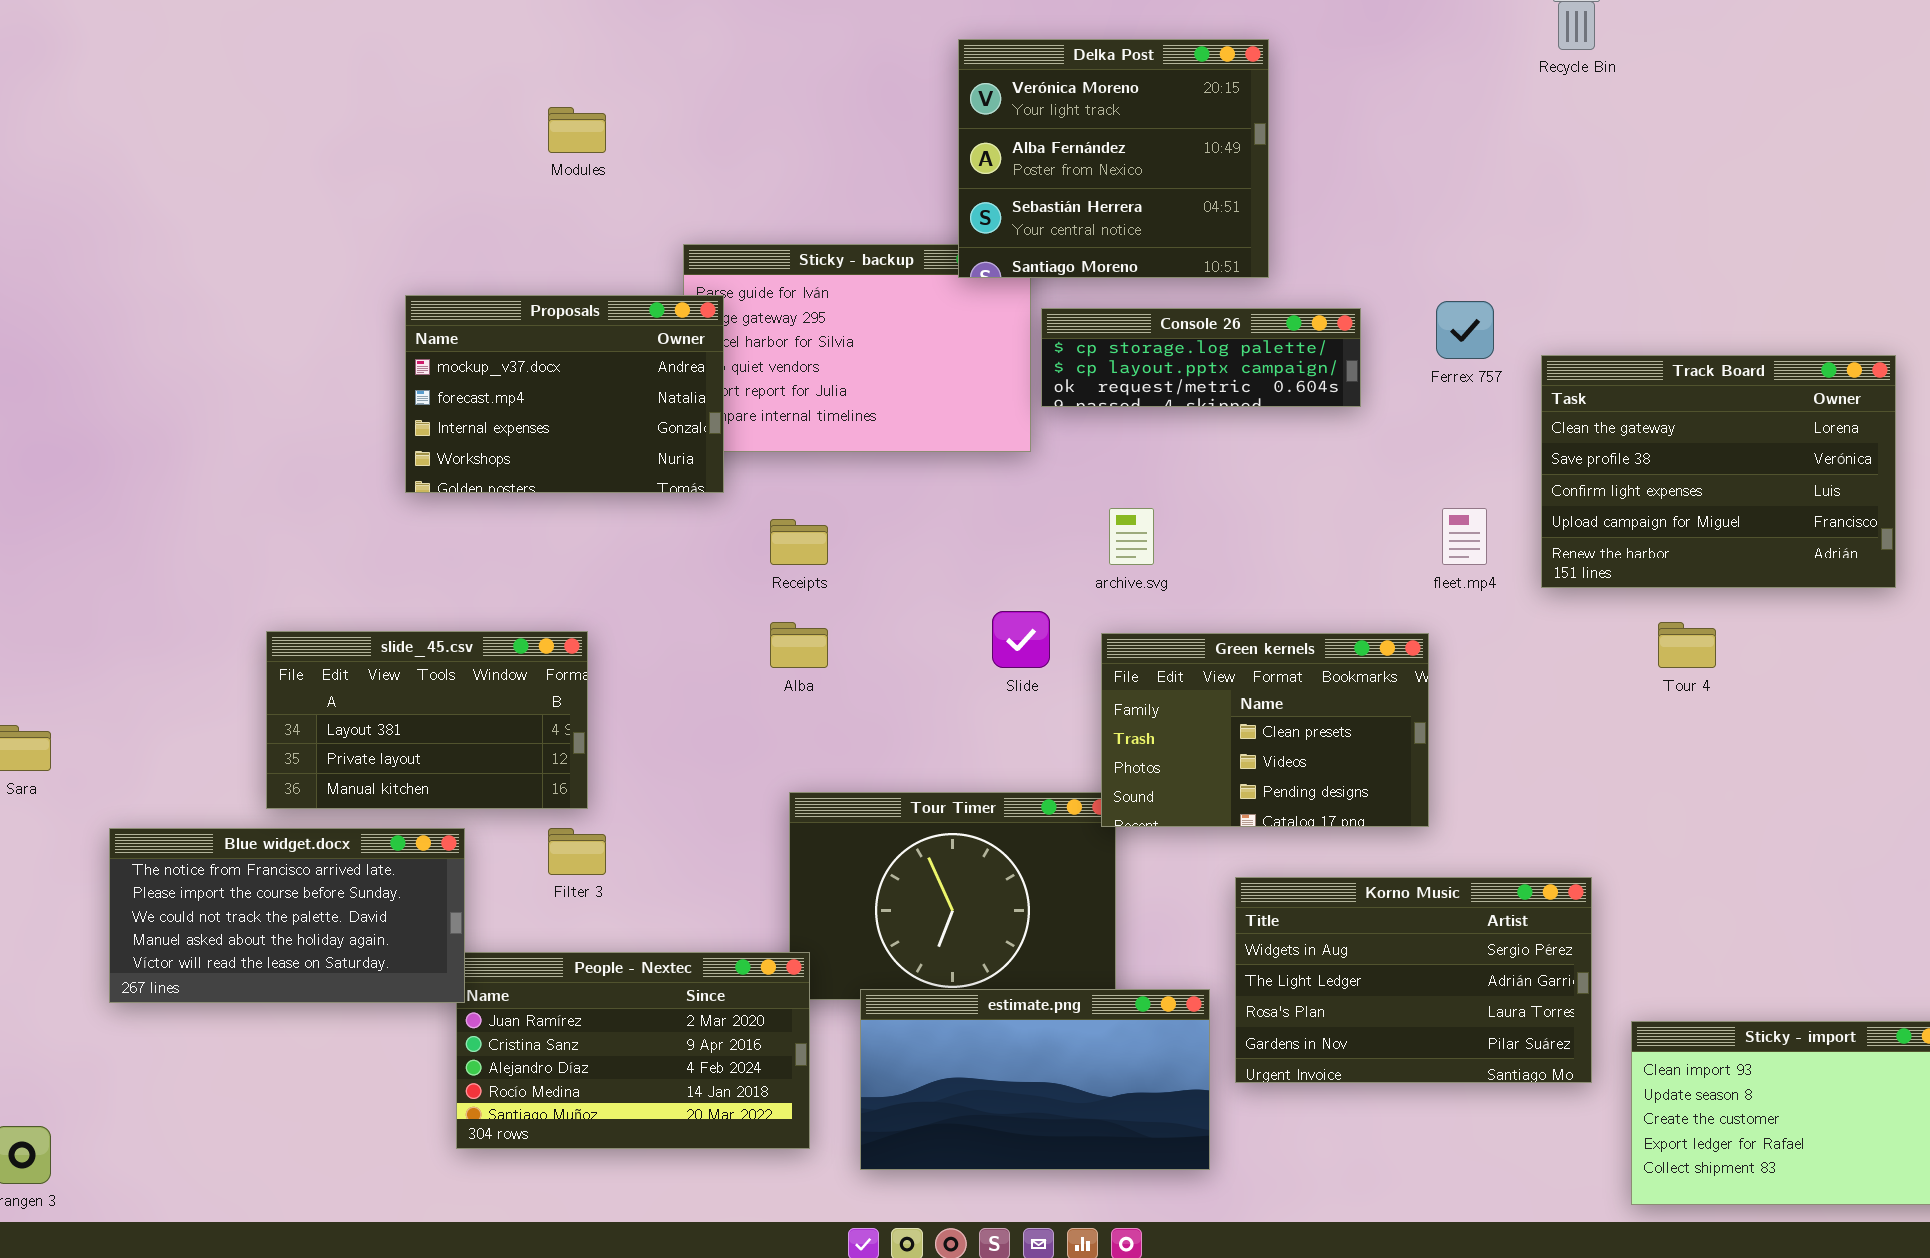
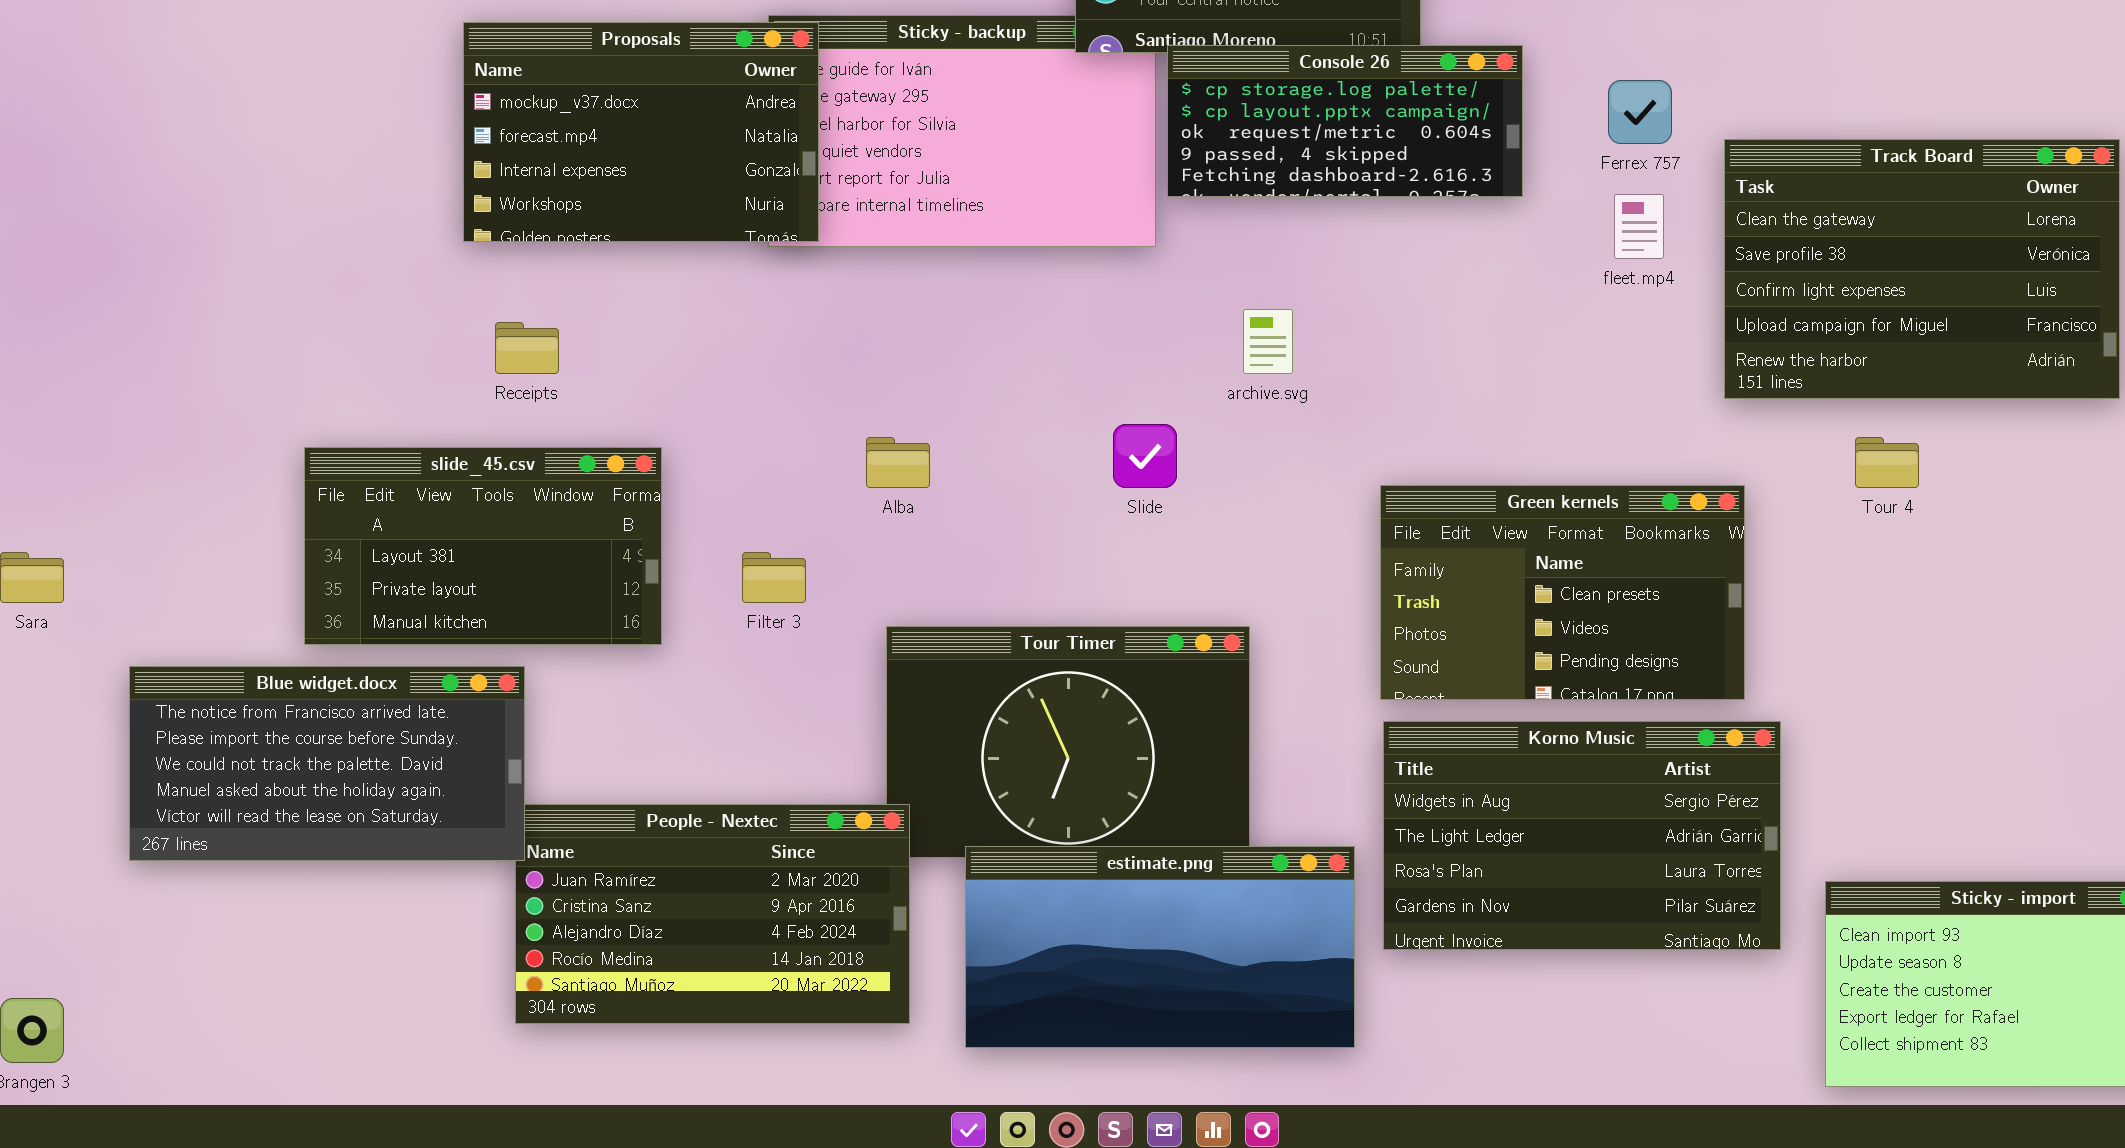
Proposals: [405,295,724,493] -> [463,22,819,242], moved
Console 26: [1041,308,1361,407] -> [1167,45,1523,197], resized
fleet.mp4: [1442,508,1487,565] -> [1614,194,1664,259], moved
Receipts: [770,519,828,565] -> [495,322,559,374], moved
Green kernels: [1101,633,1429,827] -> [1380,485,1745,700], moved
Filter 3: [548,828,606,875] -> [742,552,806,603], moved

